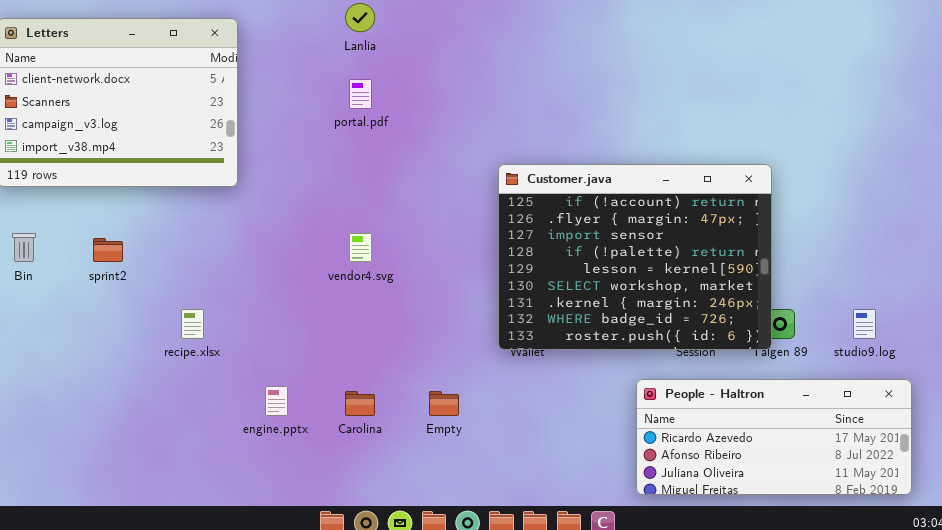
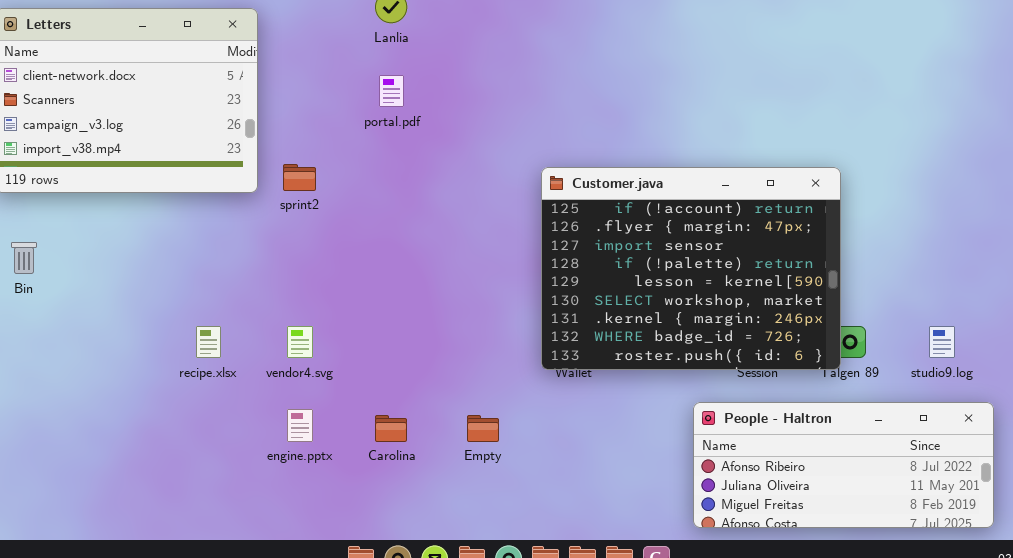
vendor4.svg: [349,233,372,262] -> [287,326,313,358], moved
sprint2: [93,238,123,262] -> [283,164,316,191], moved
People - Haltron: [636,379,912,495] -> [693,402,994,528], scrolled down 1 row

